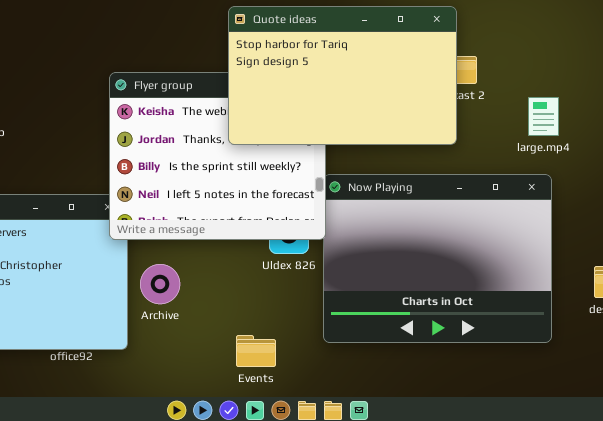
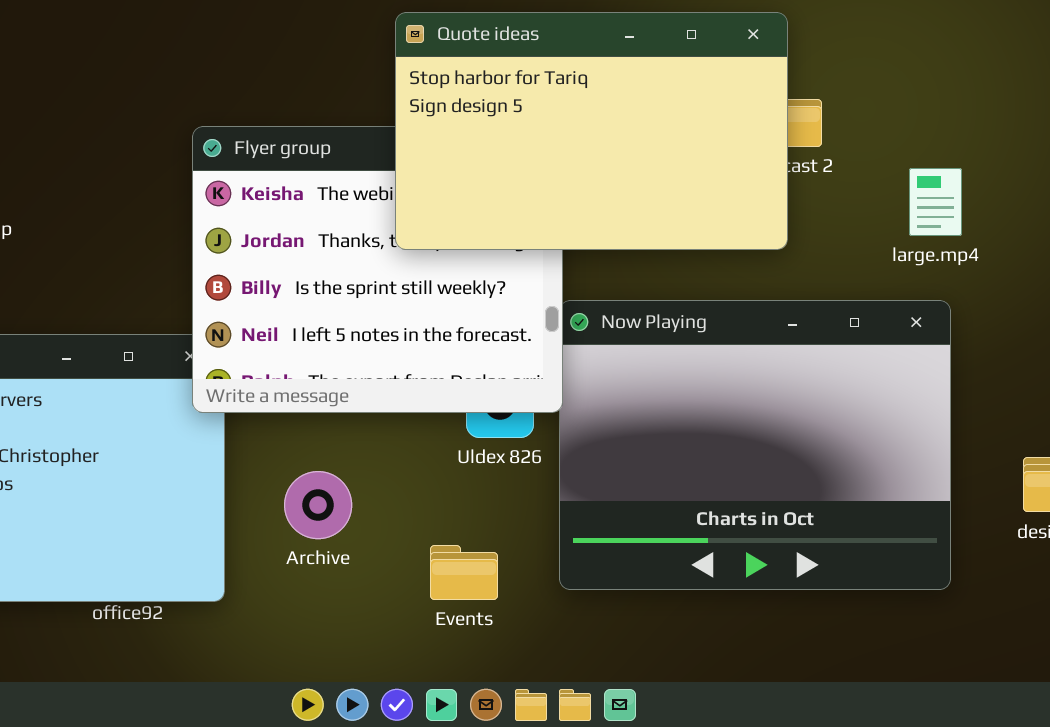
Archive: [140,264,180,304] -> [284,471,352,539], moved
Events: [236,335,276,367] -> [430,545,498,600], moved

